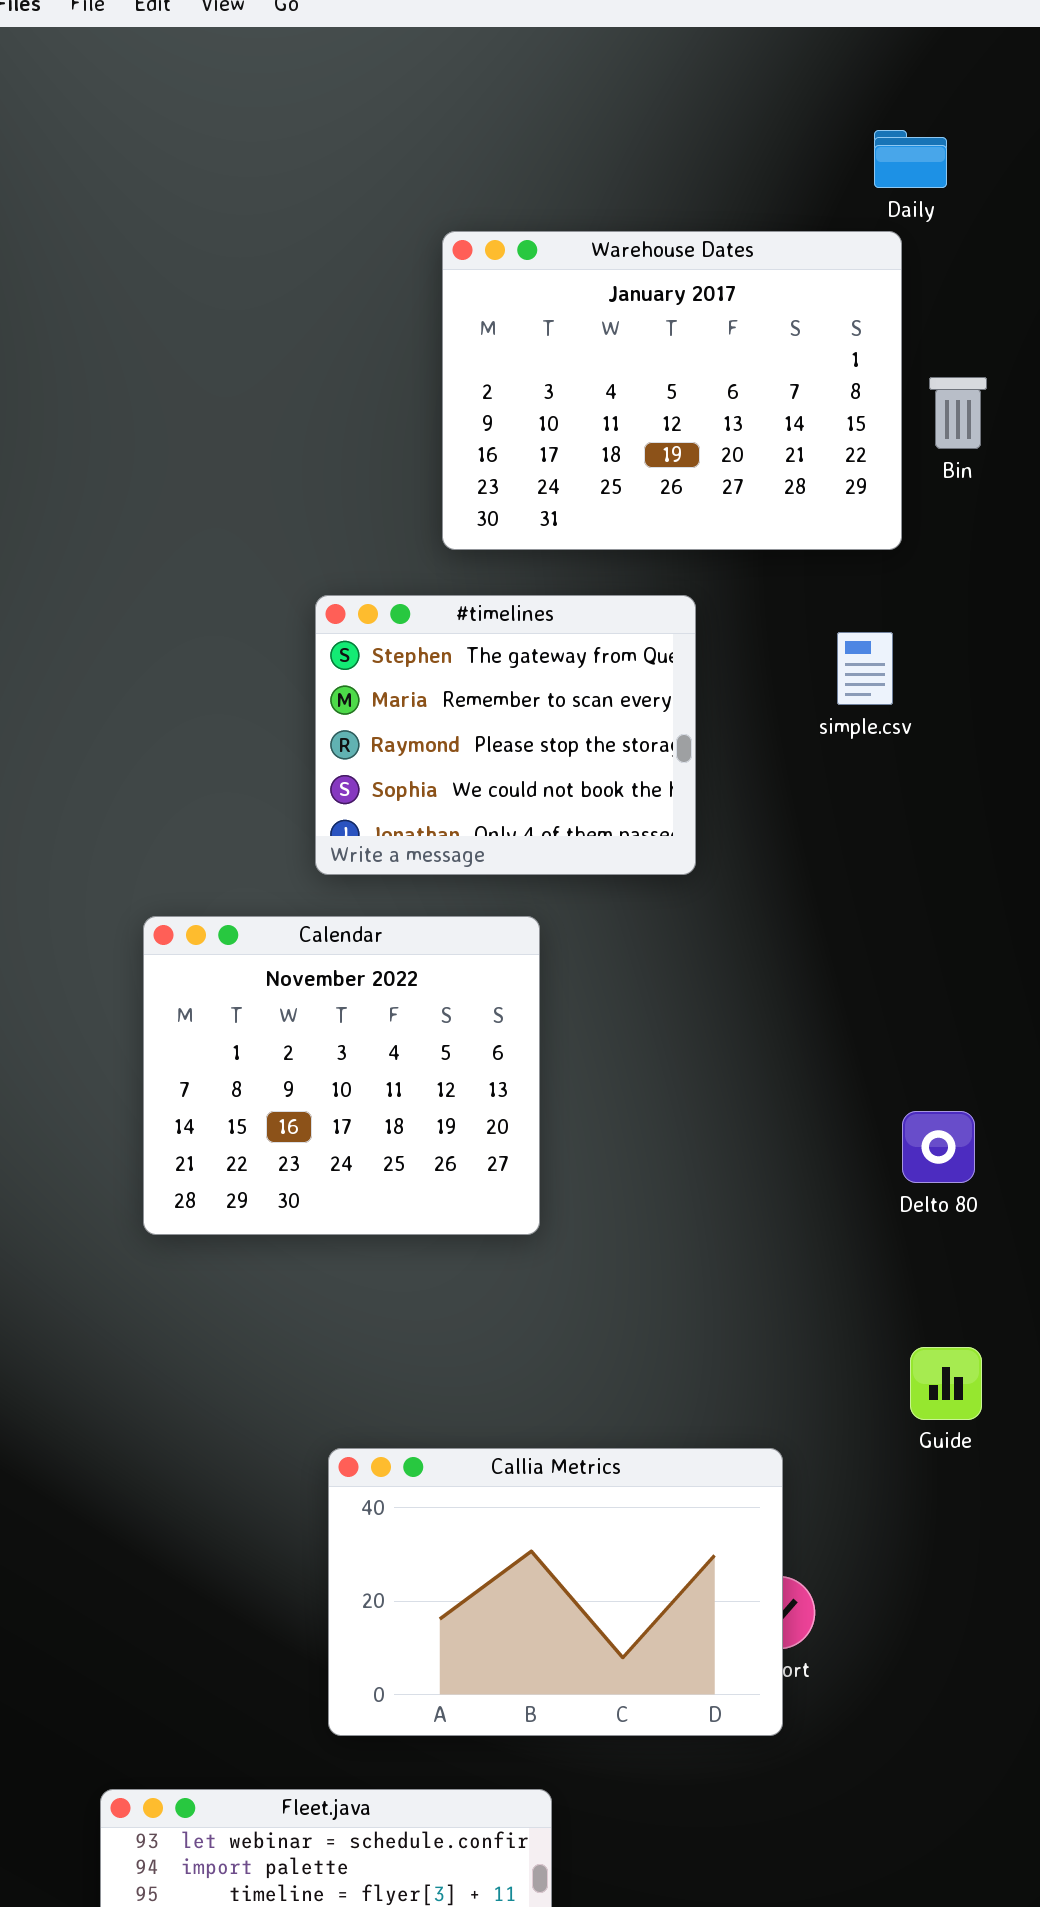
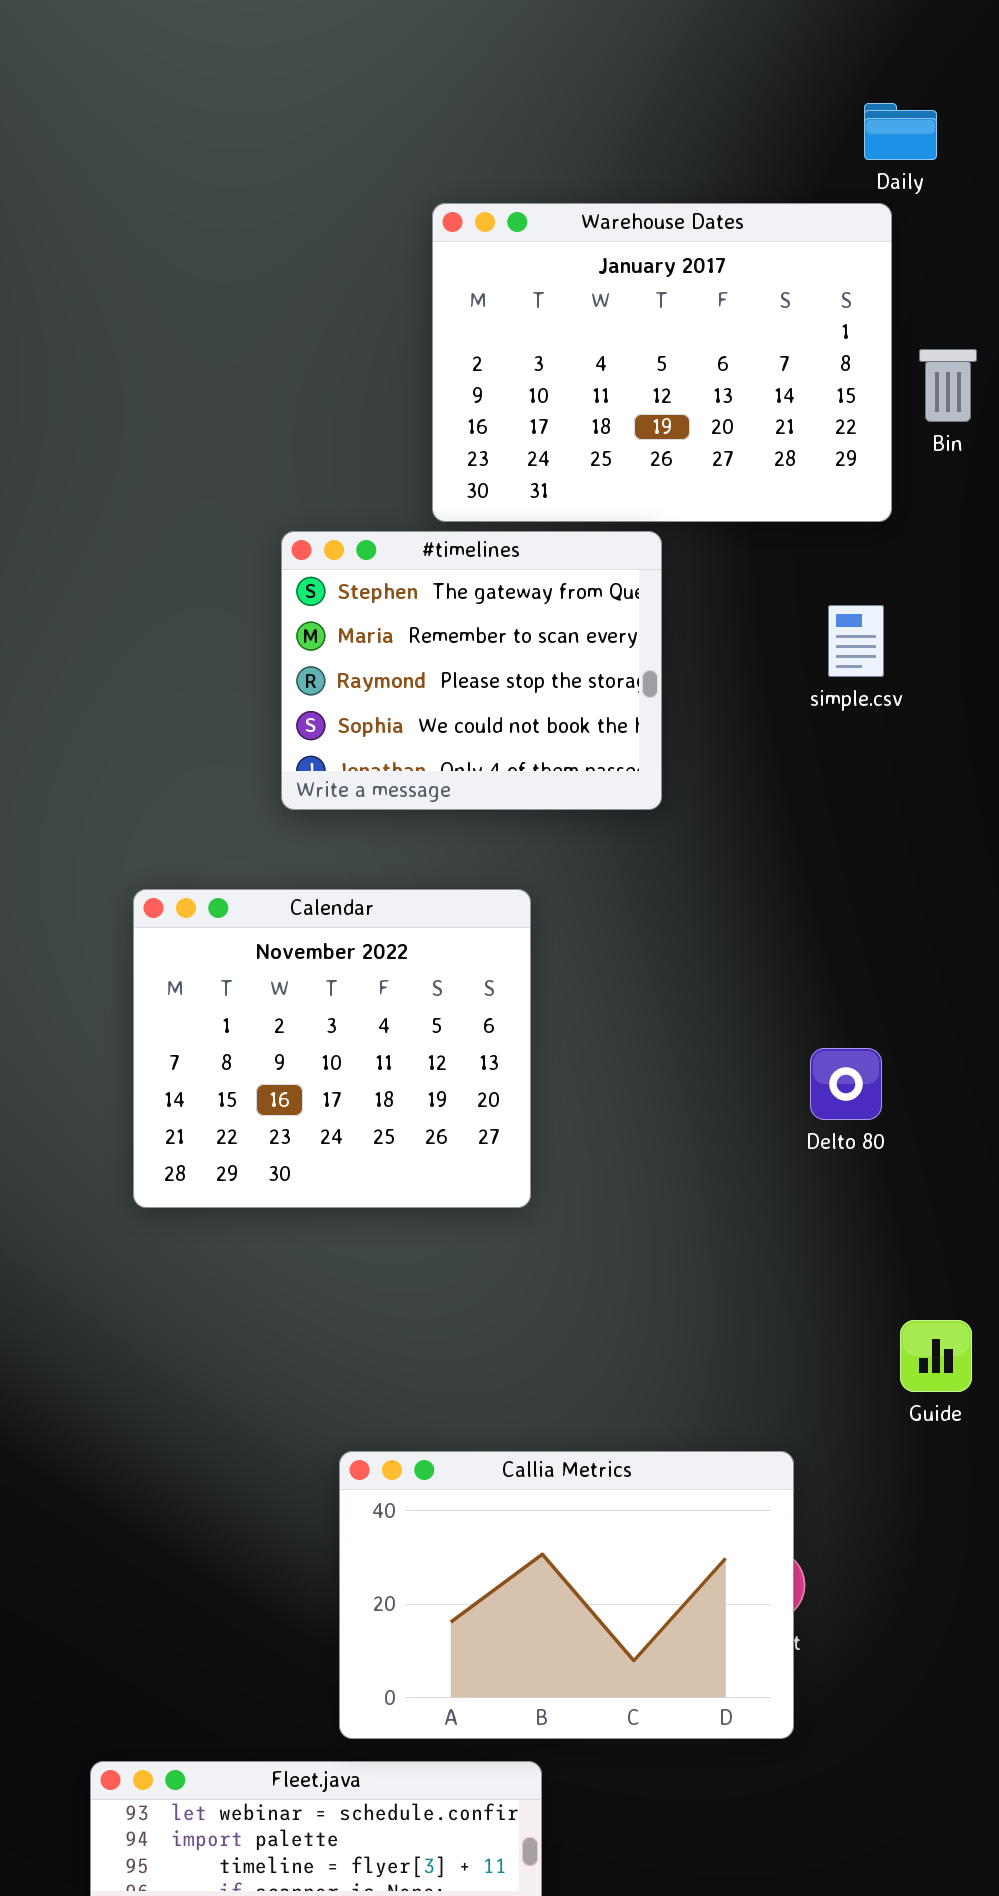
#timelines: [315,595,696,875] -> [281,531,662,810], moved
Delto 80: [902,1111,975,1183] -> [810,1048,882,1120], moved
Callia Metrics: [328,1448,783,1736] -> [339,1451,794,1739], moved

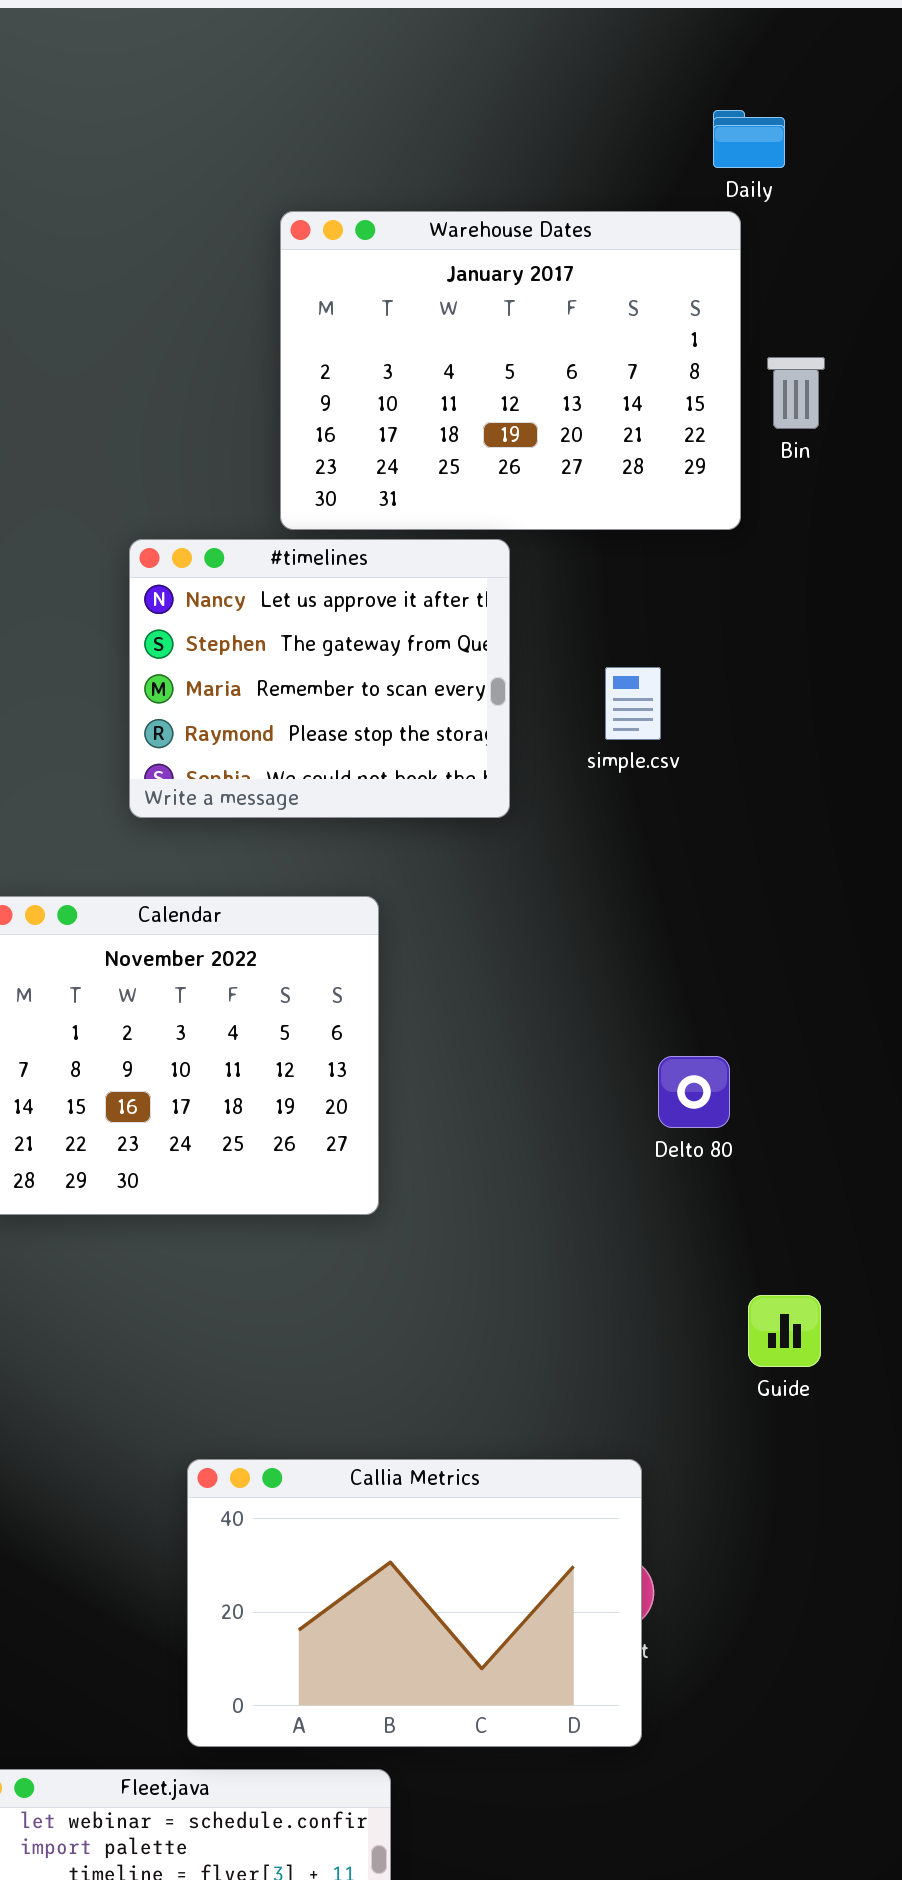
#timelines: [281,531,662,810] -> [129,539,510,818], scrolled up 1 row
simple.csv: [828,605,884,677] -> [605,667,661,740], moved
Guide: [900,1320,972,1392] -> [748,1295,821,1367], moved

